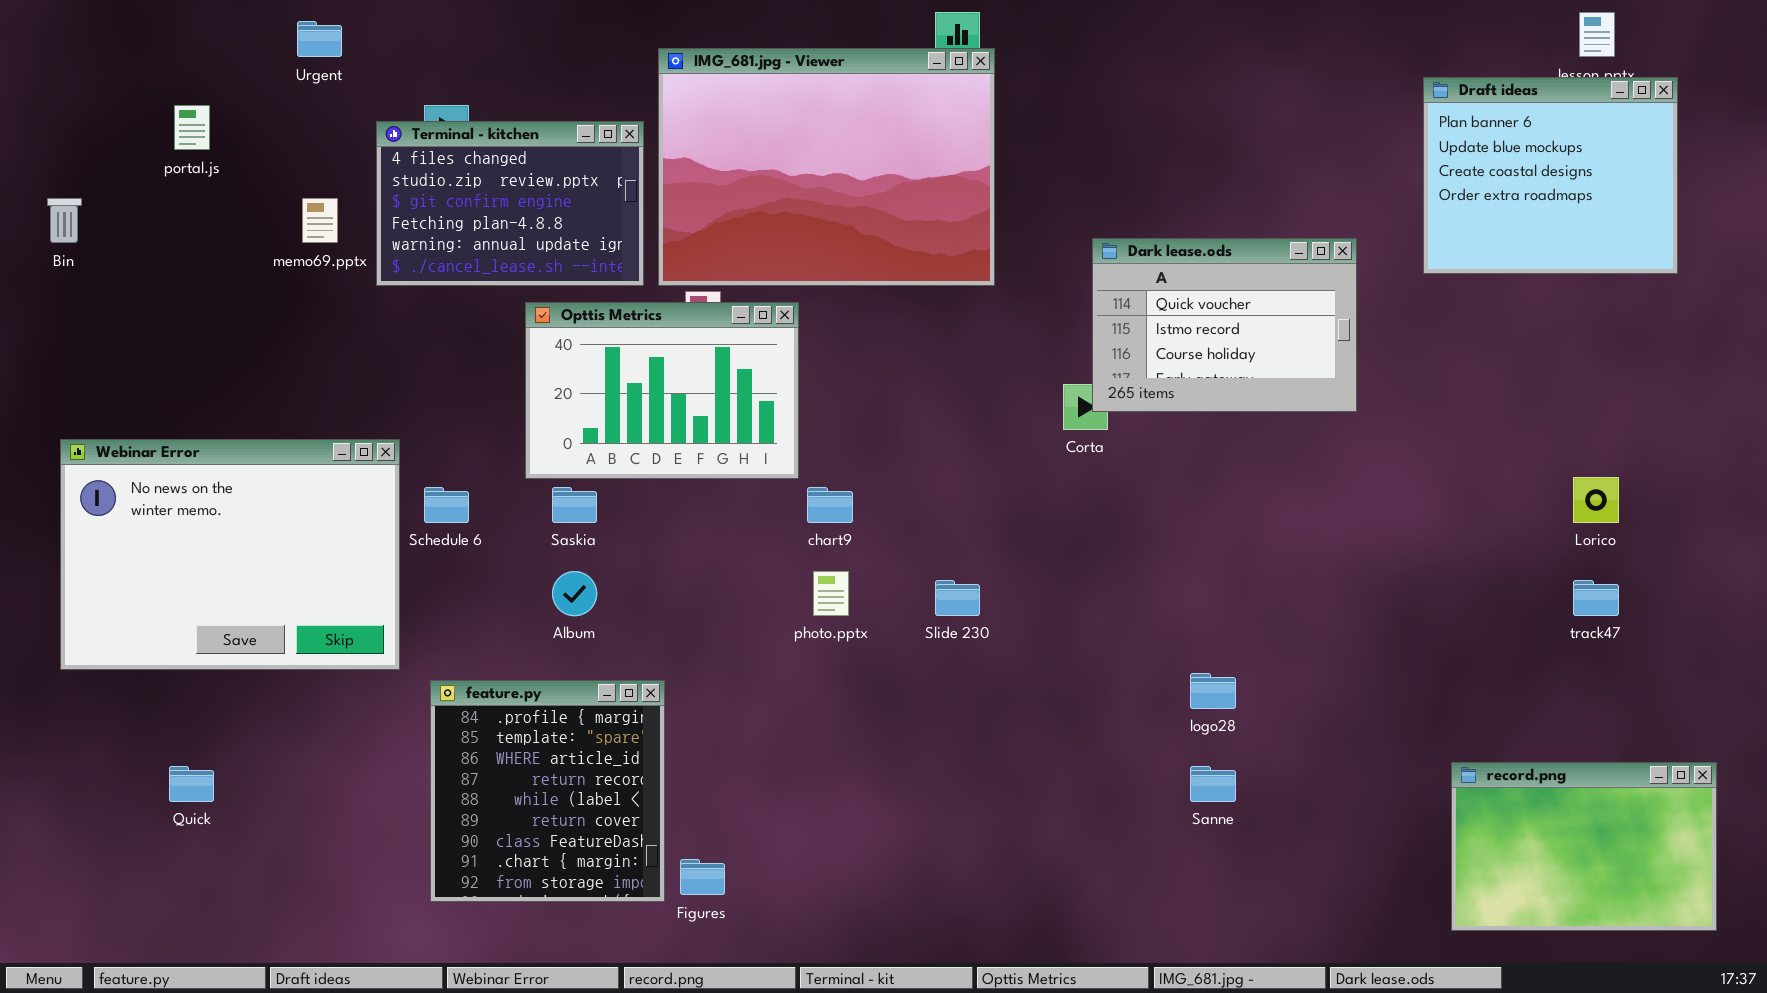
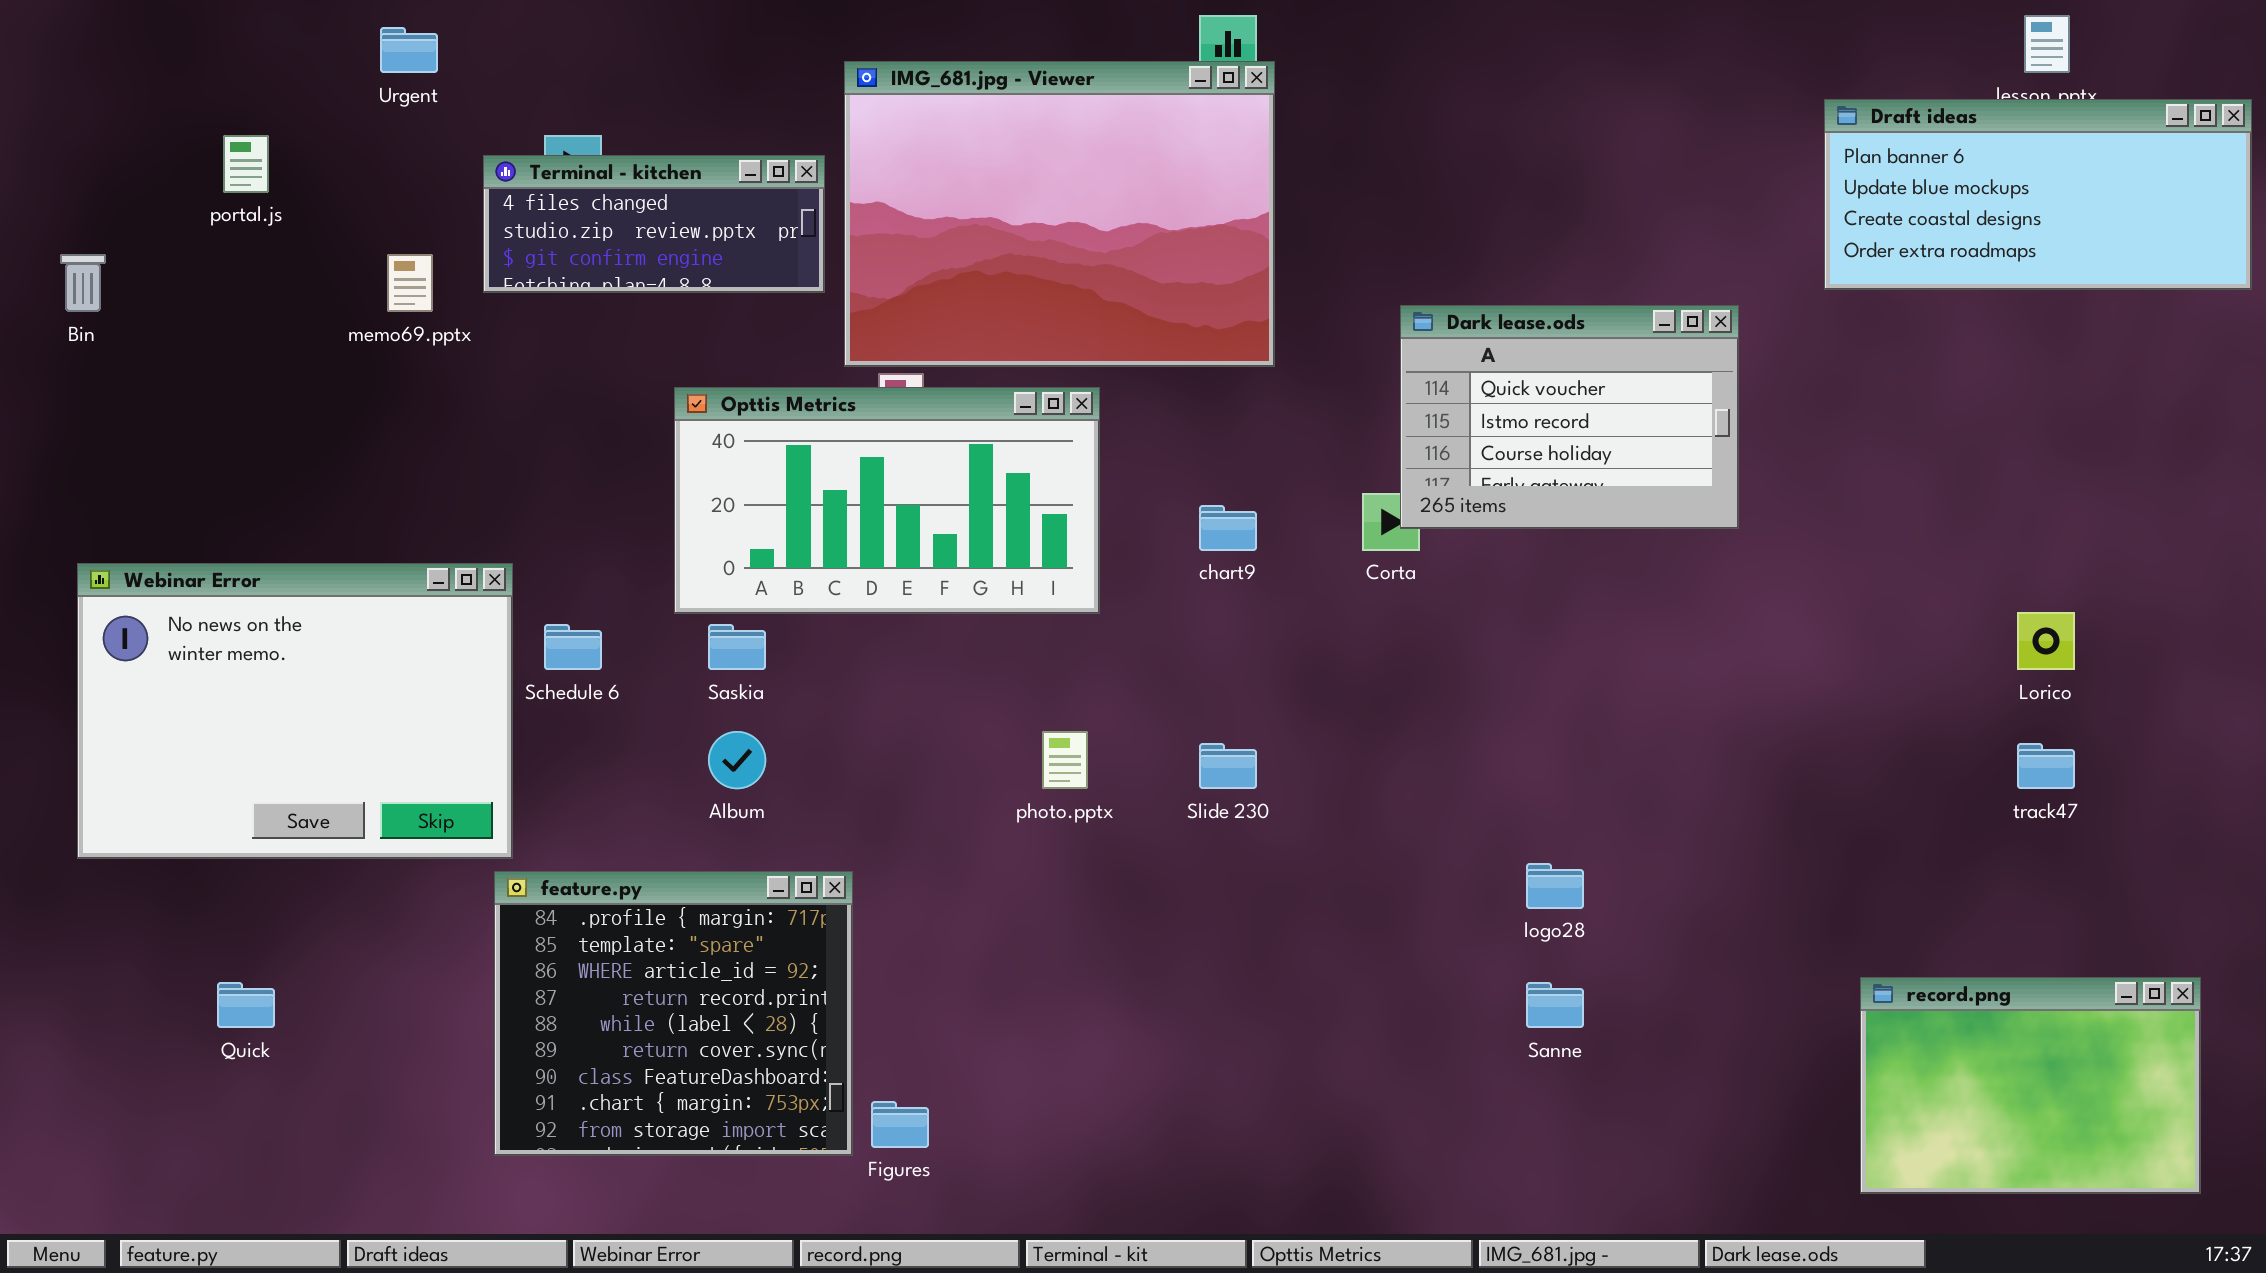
Draft ideas: [1423,77,1678,274] -> [1824,99,2252,290], resized
Terminal - kitchen: [376,121,644,286] -> [483,155,825,293], resized
Opttis Metrics: [525,302,799,479] -> [674,387,1100,614], resized
chart9: [807,487,853,523] -> [1199,505,1257,551], moved
feature.py: [430,680,665,902] -> [494,871,853,1156], resized

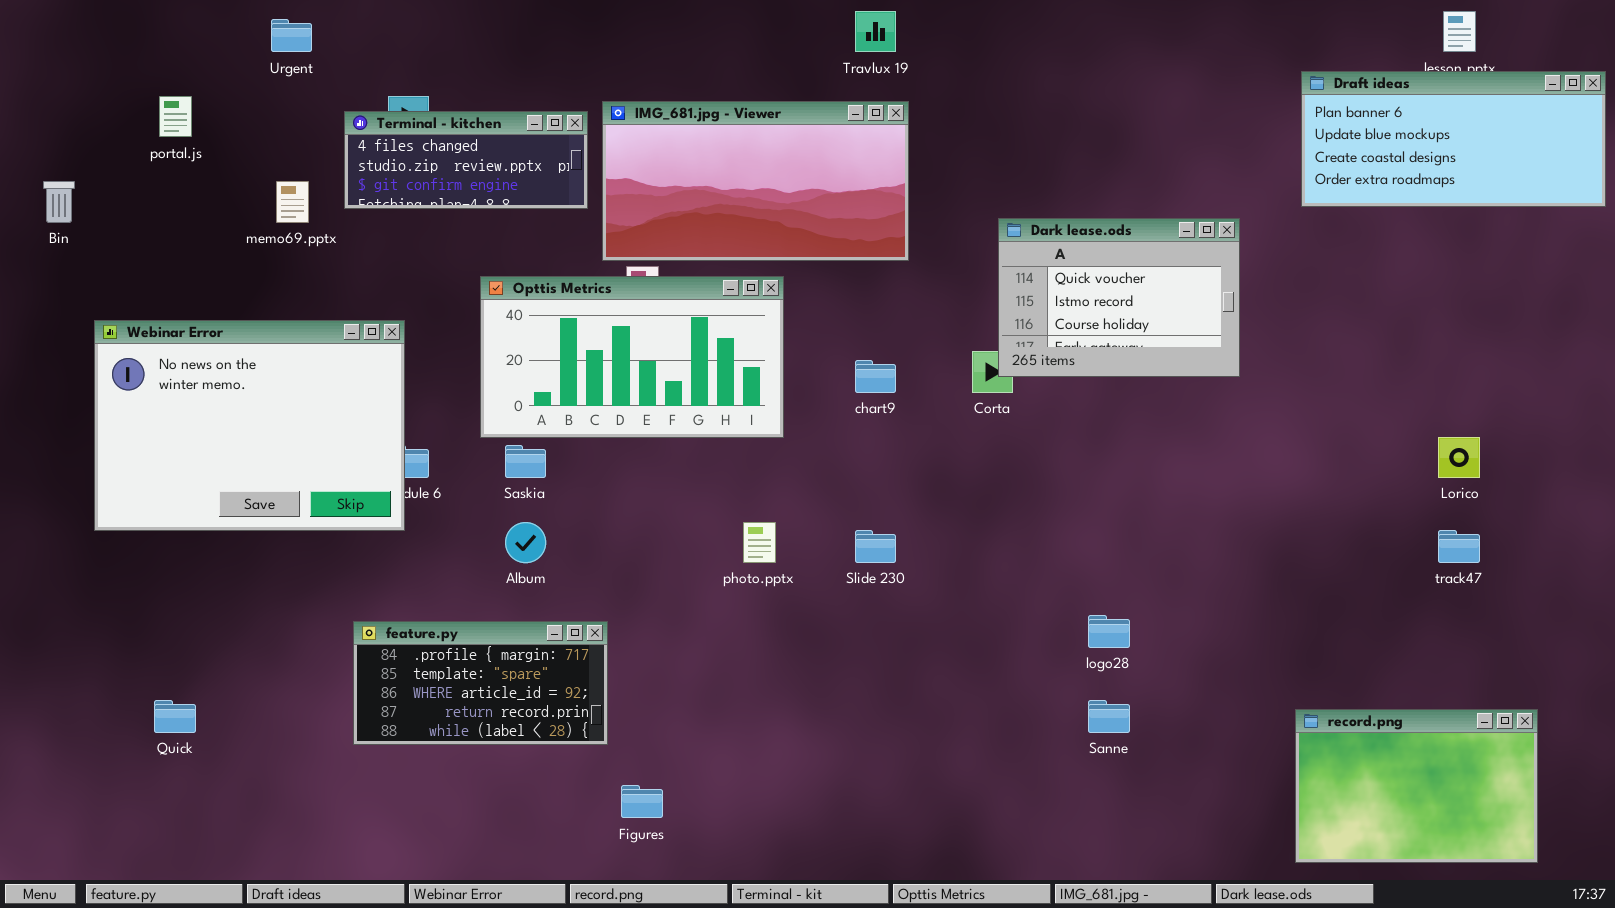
IMG_681.jpg - Viewer: [844,61,1275,367] -> [602,101,909,261], resized
Webinar Error: [77,563,513,859] -> [94,320,405,531], moved
feature.py: [494,871,853,1156] -> [353,621,608,745], resized
record.png: [1860,977,2201,1194] -> [1295,709,1538,863], moved

